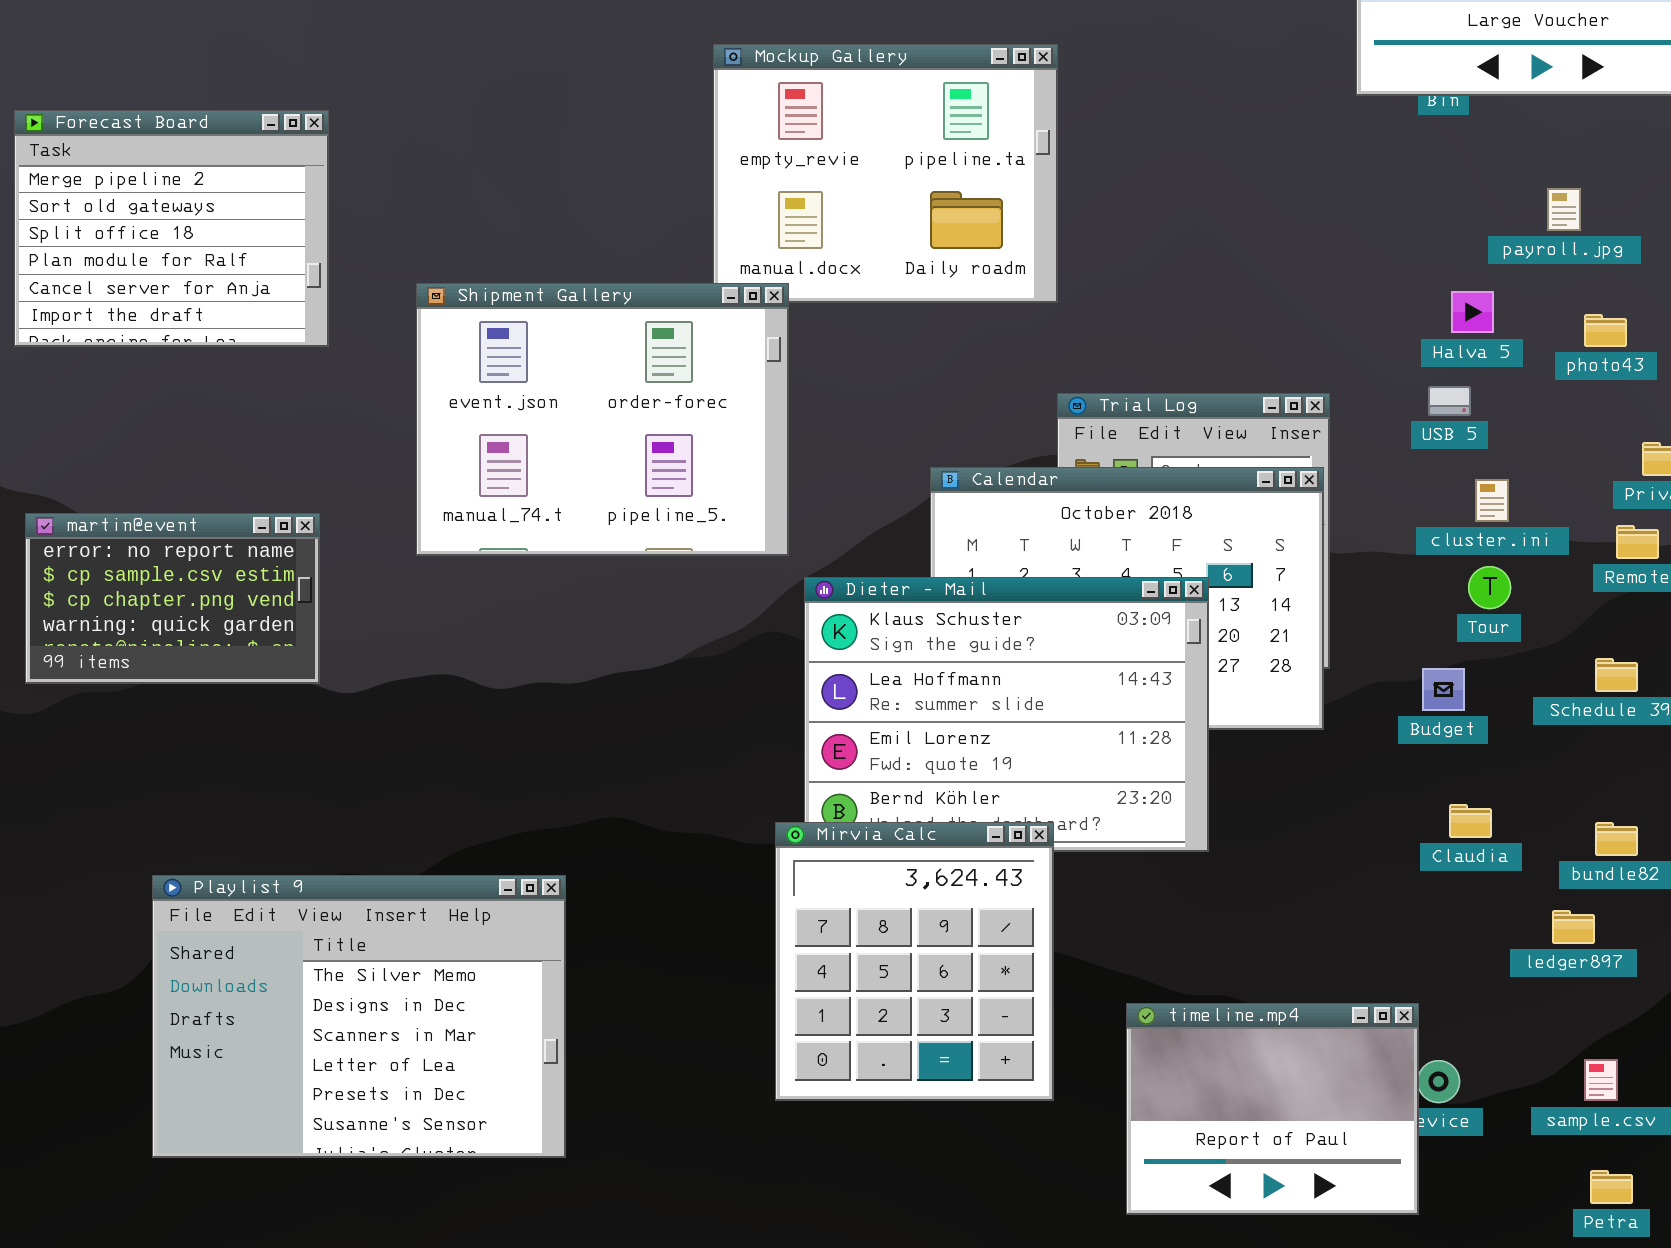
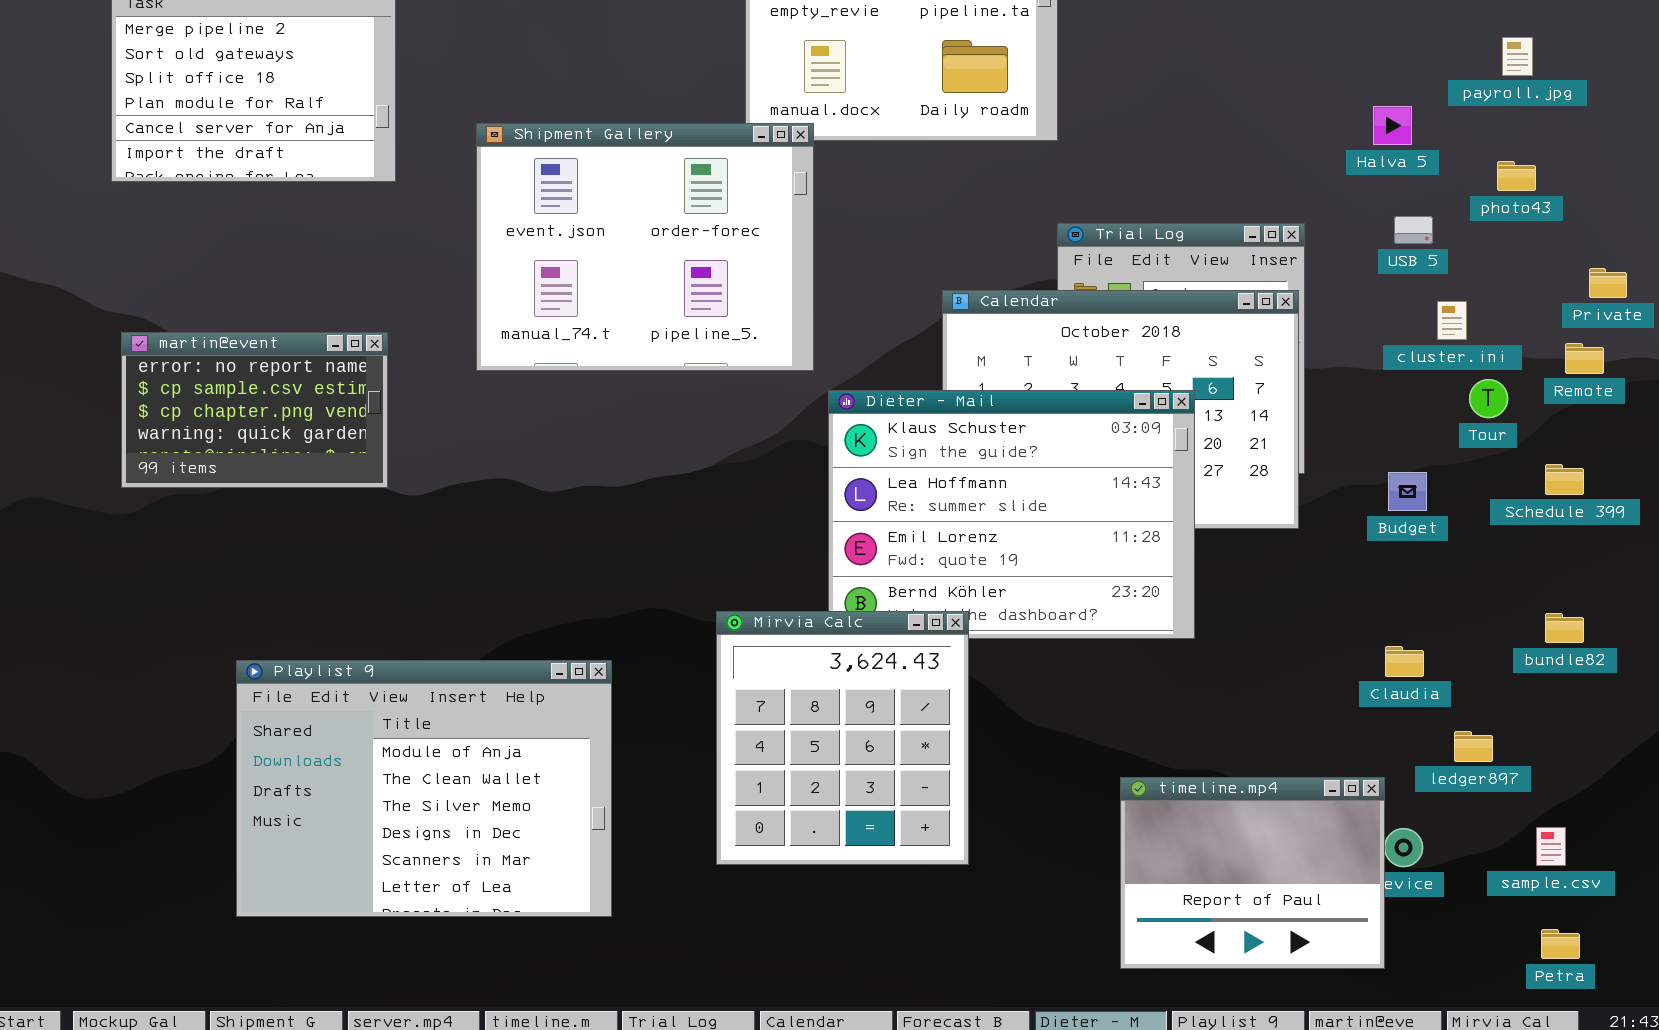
Halva 5: [1451,291,1494,333] -> [1373,106,1412,145], moved
photo43: [1584,314,1627,347] -> [1497,161,1536,191], moved
Tour: [1468,566,1511,609] -> [1469,379,1508,418], moved
Claudia: [1449,804,1492,838] -> [1385,646,1424,677], moved
Mirvia Calc: [775,822,1054,1101] -> [716,611,969,865], moved
Playlist 9: [152,875,566,1158] -> [236,660,612,917], scrolled up 2 rows
ledger897: [1552,910,1595,944] -> [1454,731,1493,762], moved

